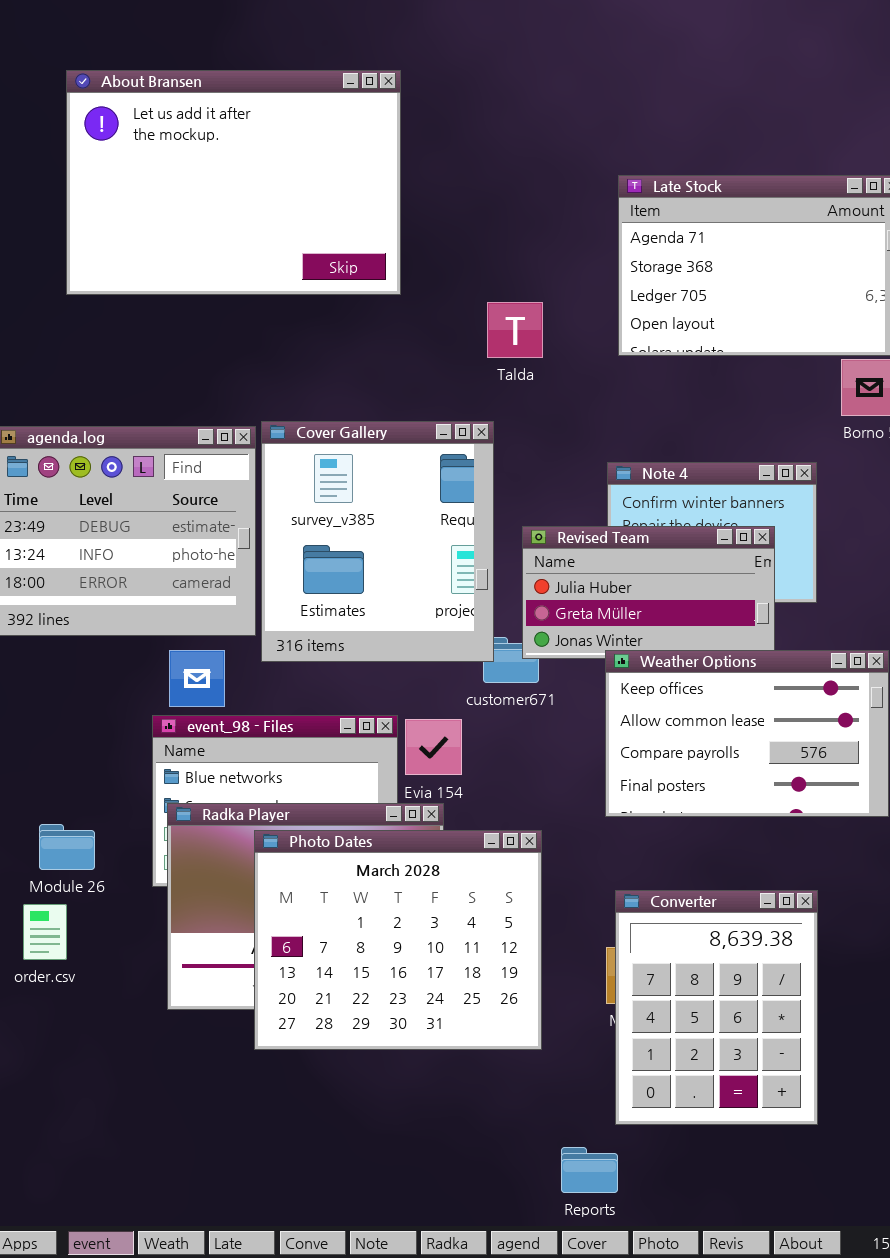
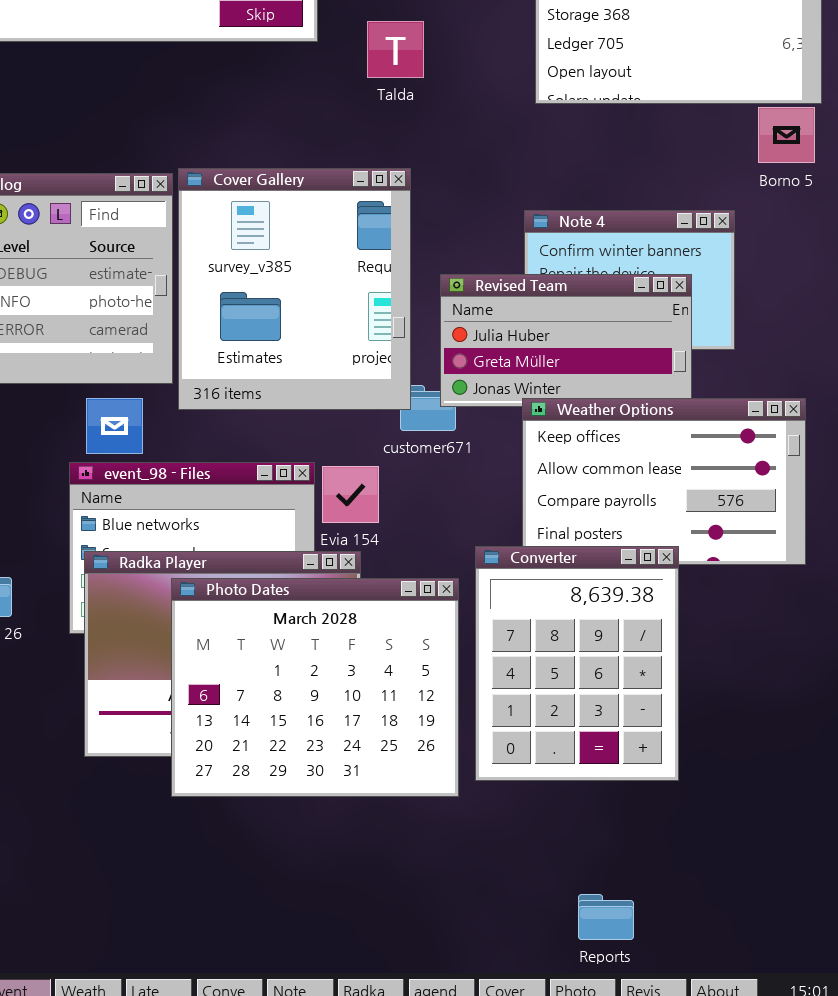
Talda: [487,302,543,358] -> [367,21,424,78], moved
Converter: [615,890,818,1125] -> [475,546,679,781], moved
Reports: [561,1147,618,1193] -> [578,894,634,940], moved

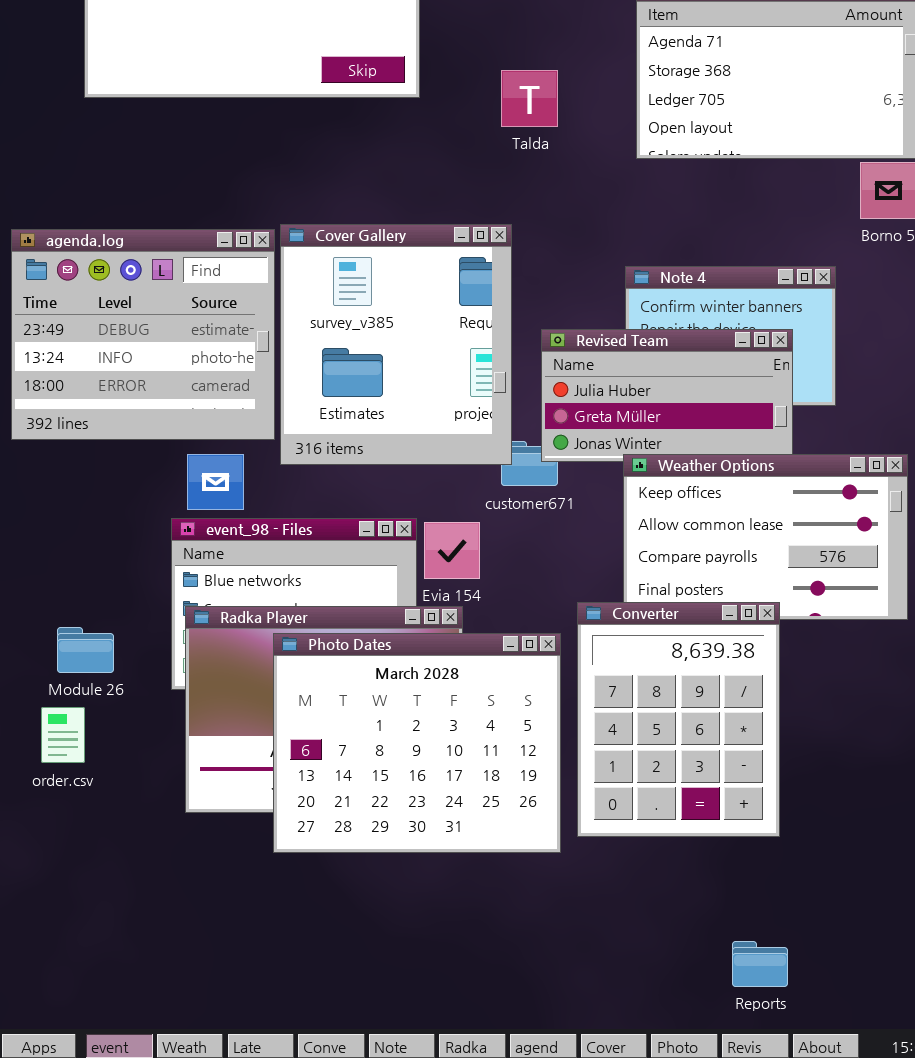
Talda: [367,21,424,78] -> [501,70,558,127], moved
Reports: [578,894,634,940] -> [732,941,788,987], moved

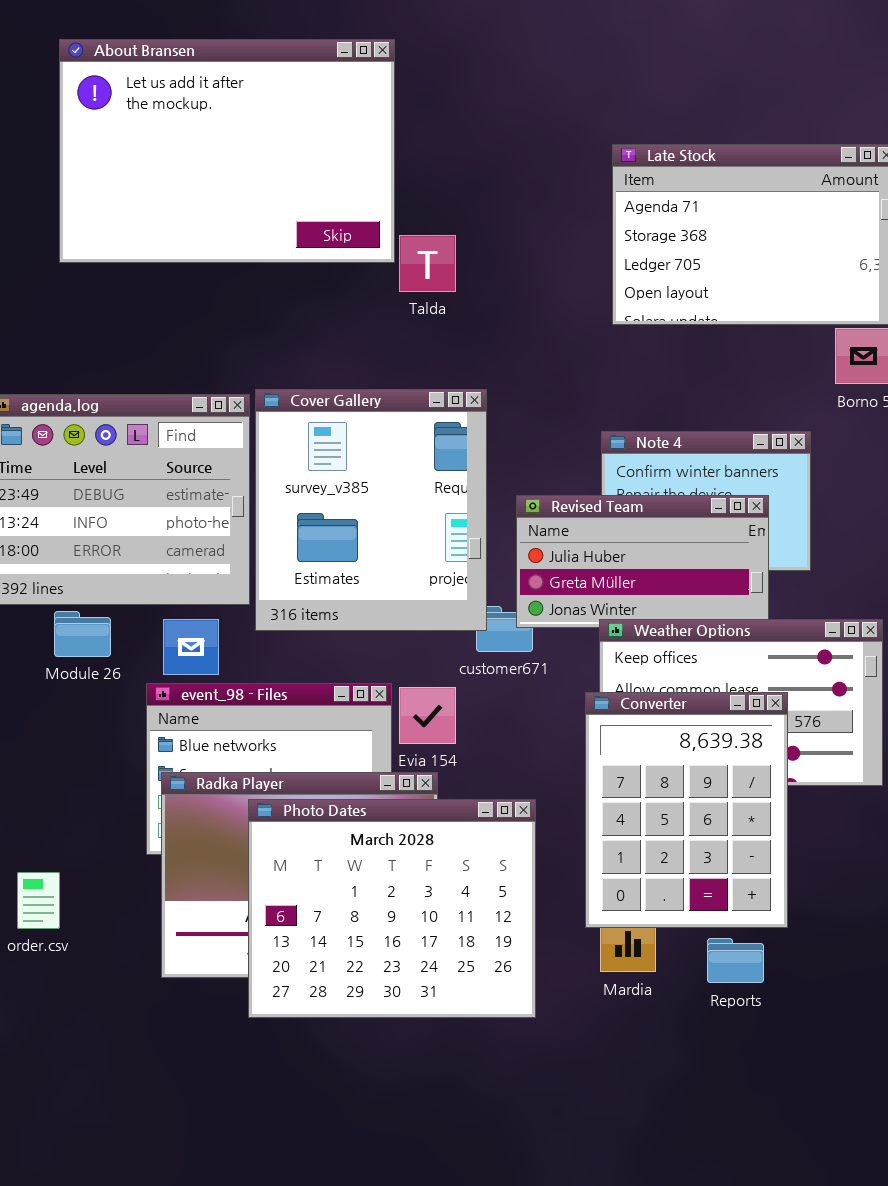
Talda: [501,70,558,127] -> [399,235,456,292], moved
Converter: [577,602,780,837] -> [585,692,788,928], moved
Module 26: [57,627,114,673] -> [54,611,111,657], moved
Reports: [732,941,788,987] -> [707,938,764,983], moved

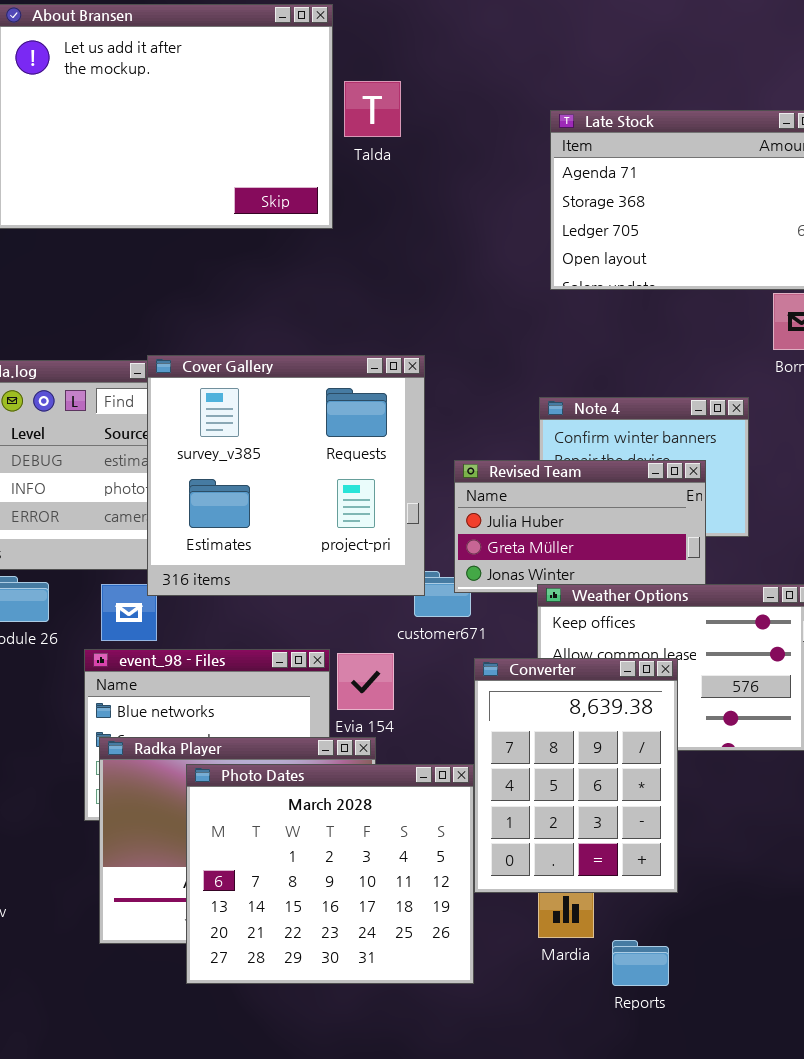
Talda: [399,235,456,292] -> [344,81,401,137], moved
Cover Gallery: [255,389,487,631] -> [147,355,425,596], resized
Converter: [585,692,788,928] -> [474,658,678,893], moved
Reports: [707,938,764,983] -> [612,940,669,986], moved

